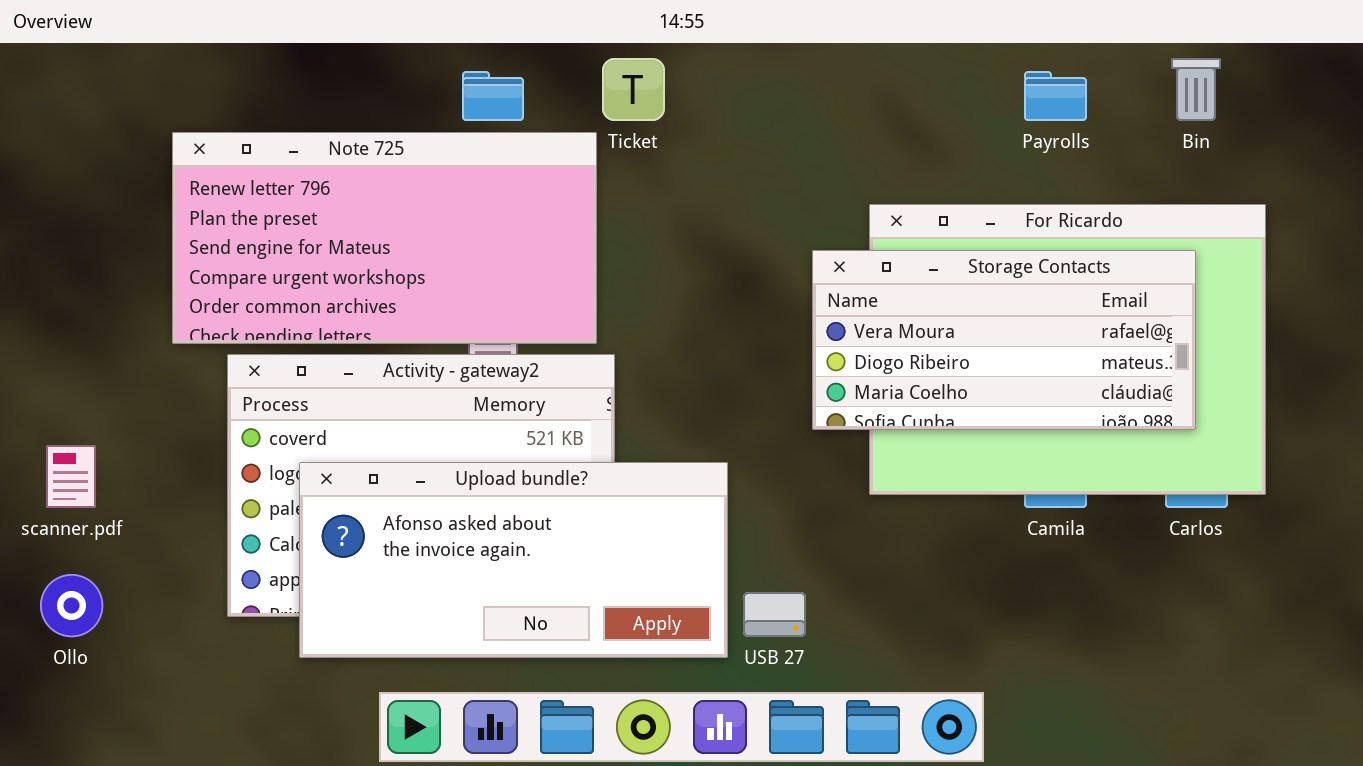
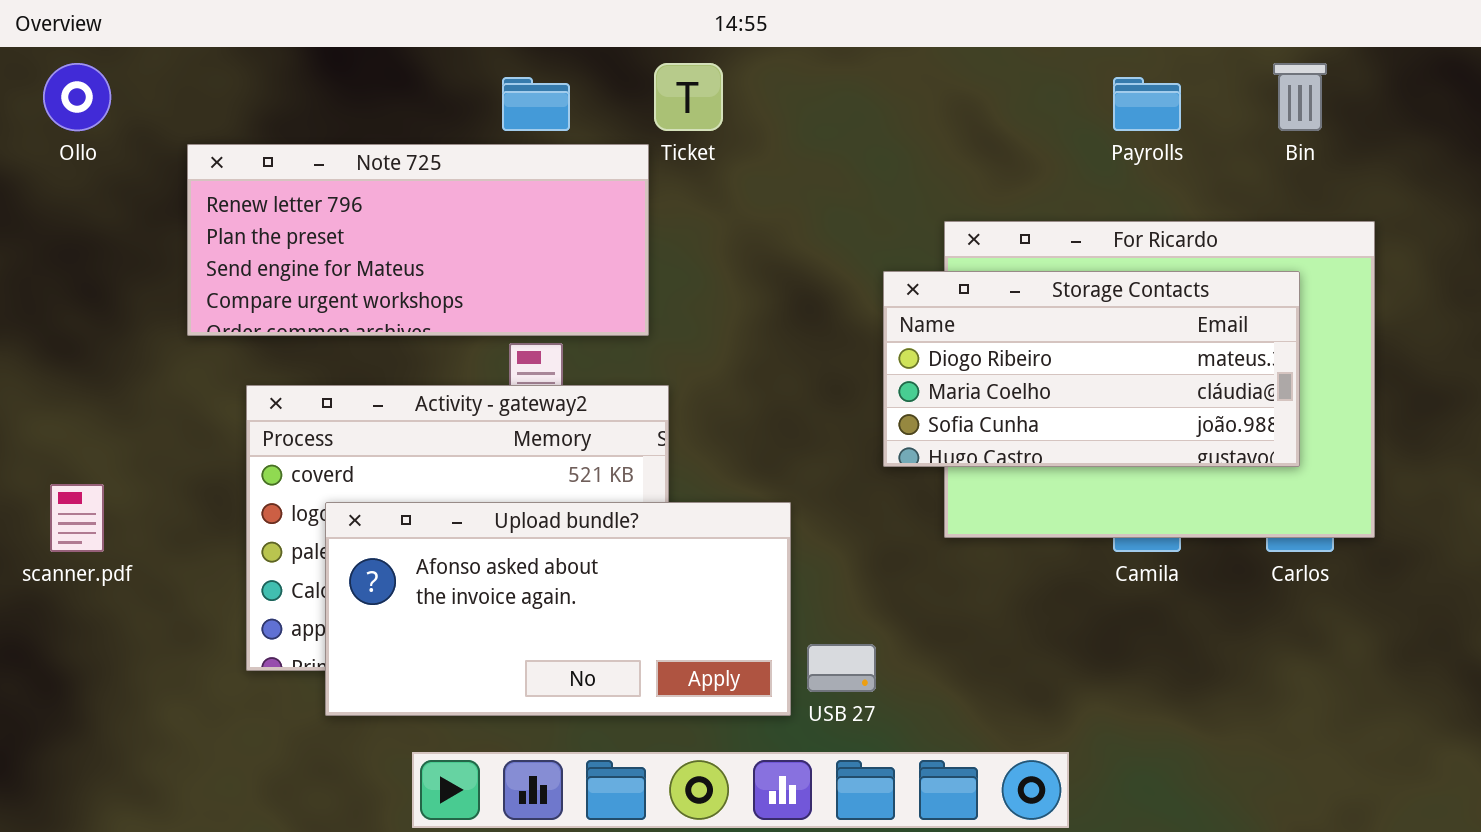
Note 725: [172,132,597,344] -> [187,144,649,336], resized
Storage Contacts: [812,250,1196,430] -> [883,271,1300,467], scrolled down 1 row
Ollo: [40,574,103,637] -> [43,63,111,131], moved

